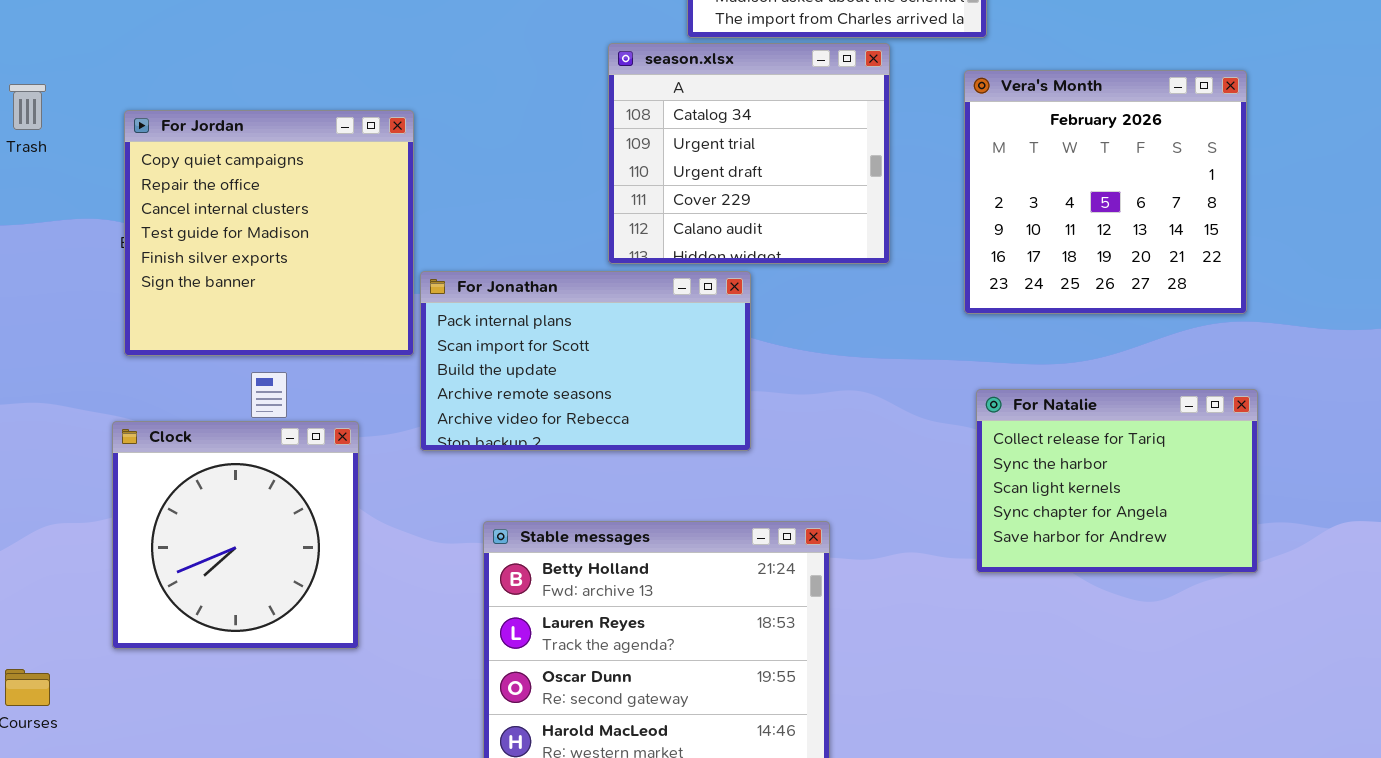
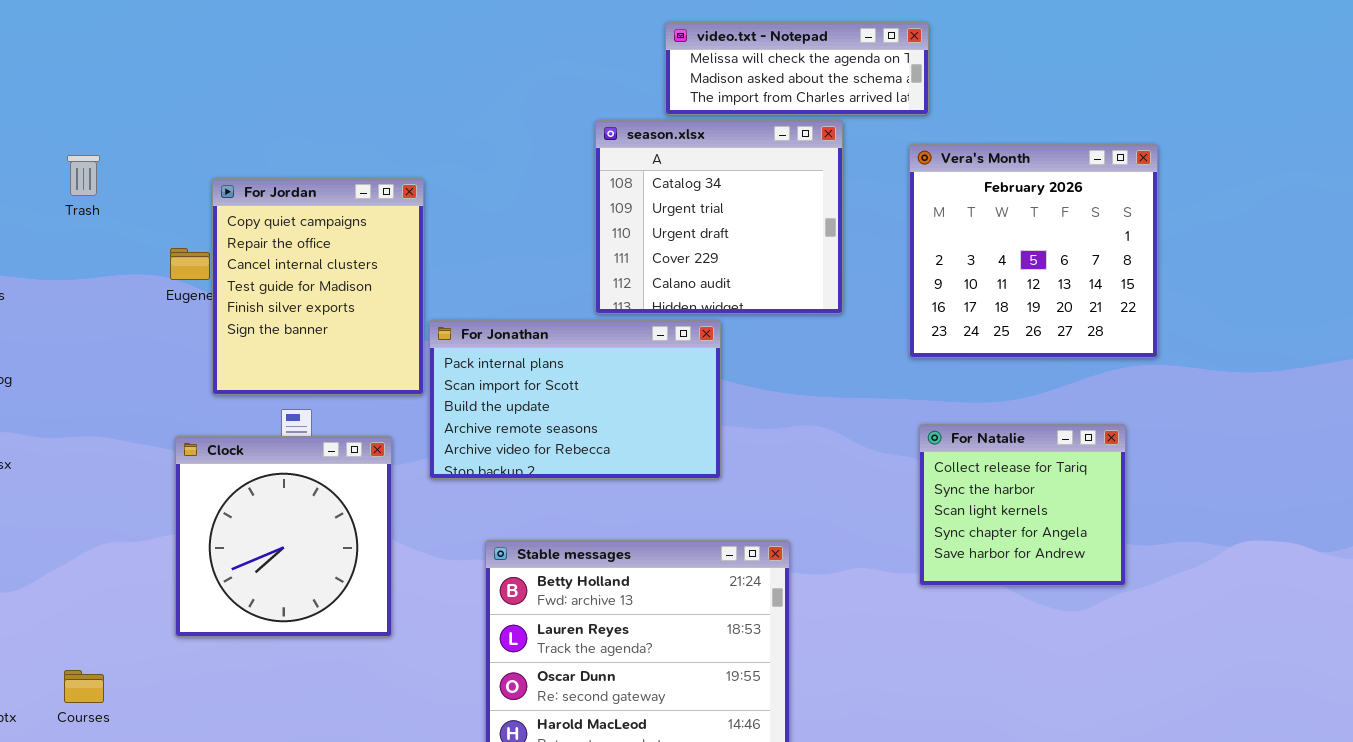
For Jordan: [124,110,414,356] -> [212,178,424,395], resized
For Natalie: [976,389,1258,573] -> [919,424,1126,586], resized
Clock: [112,421,359,649] -> [175,436,392,637], moved

